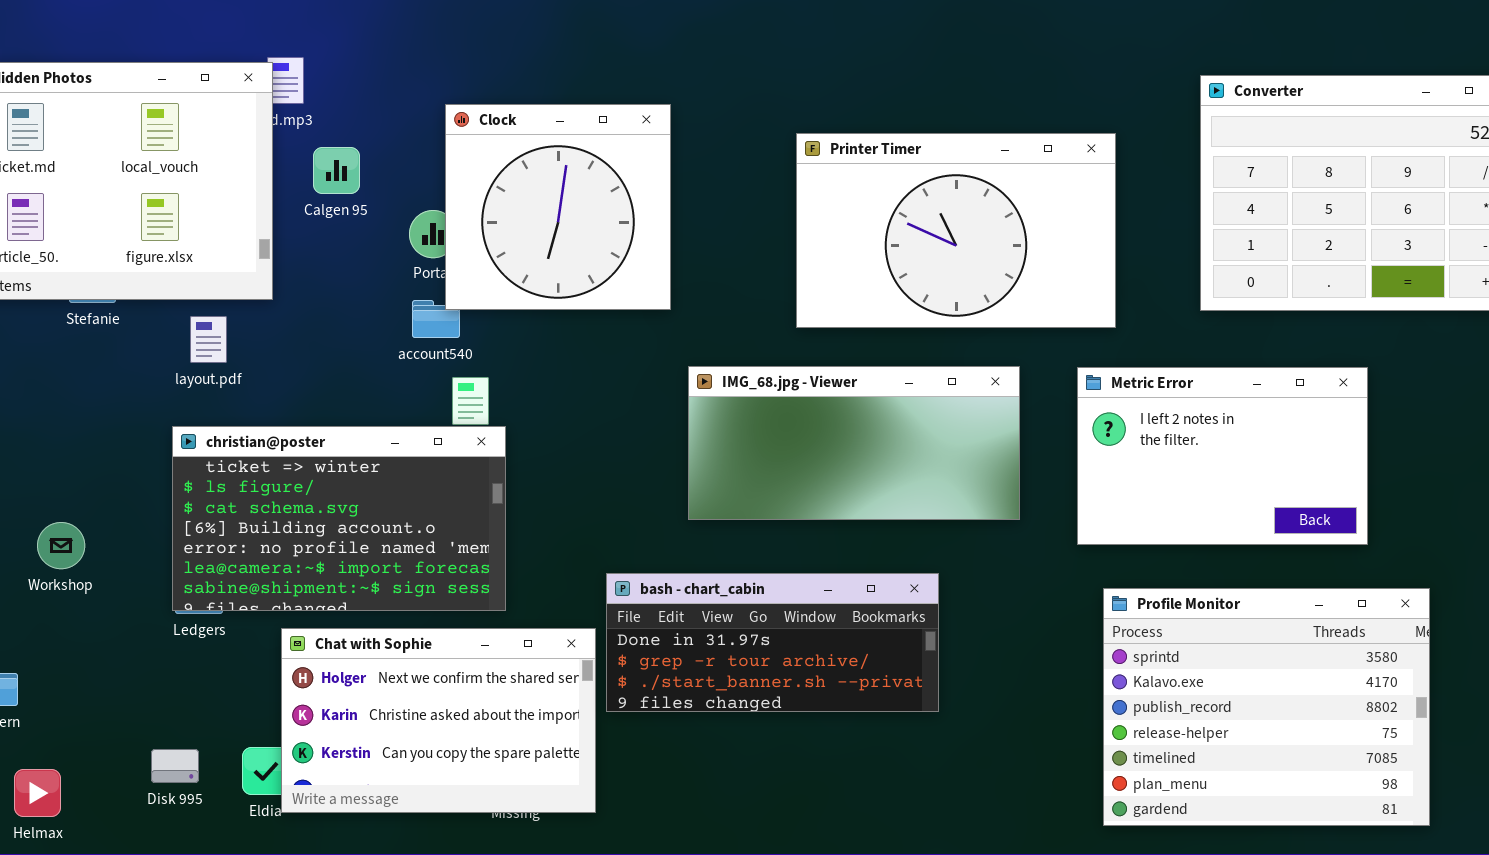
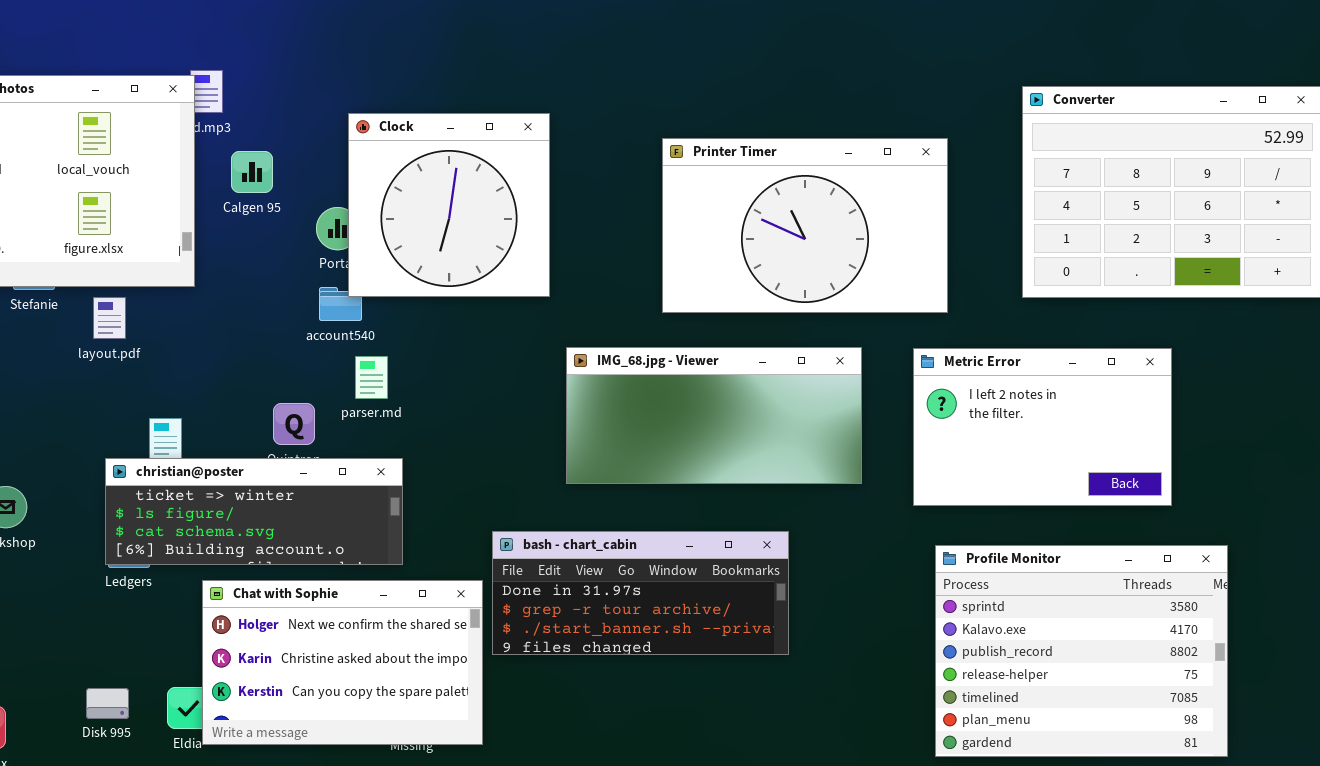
layout.pdf: [190,316,227,363] -> [93,297,126,339], moved
christian@poster: [172,426,506,611] -> [105,458,403,565], resized

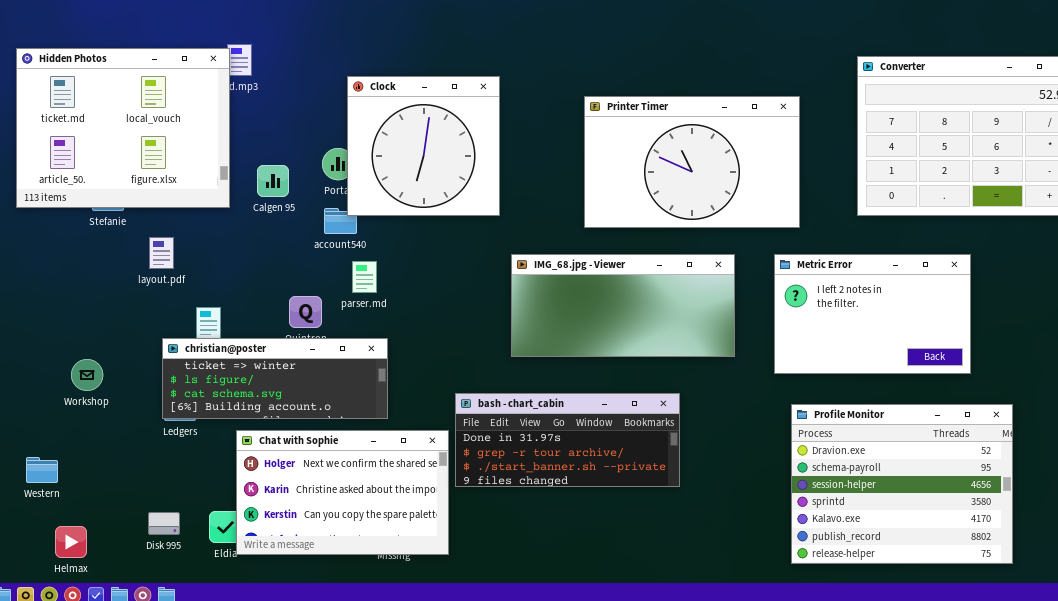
Calgen 95: [231,151,273,193] -> [257,165,289,197], moved
layout.pdf: [93,297,126,339] -> [149,237,174,269], moved
Profile Monitor: [935,545,1228,757] -> [791,404,1013,564], scrolled up 3 rows

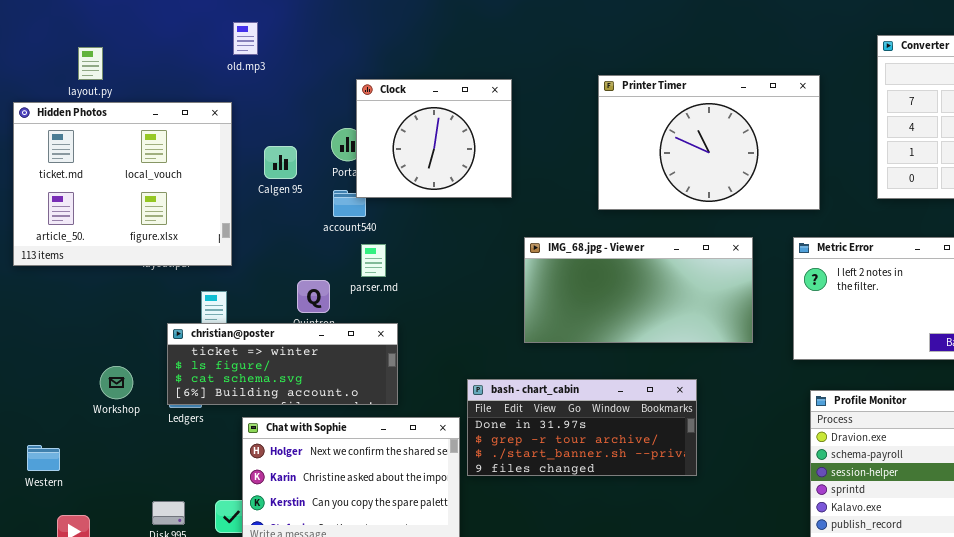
Hidden Photos: [16,48,230,208] -> [13,102,232,266], moved
Clock: [347,76,500,216] -> [356,79,512,198], resized
Workshop: [71,359,103,391] -> [100,366,133,399], moved

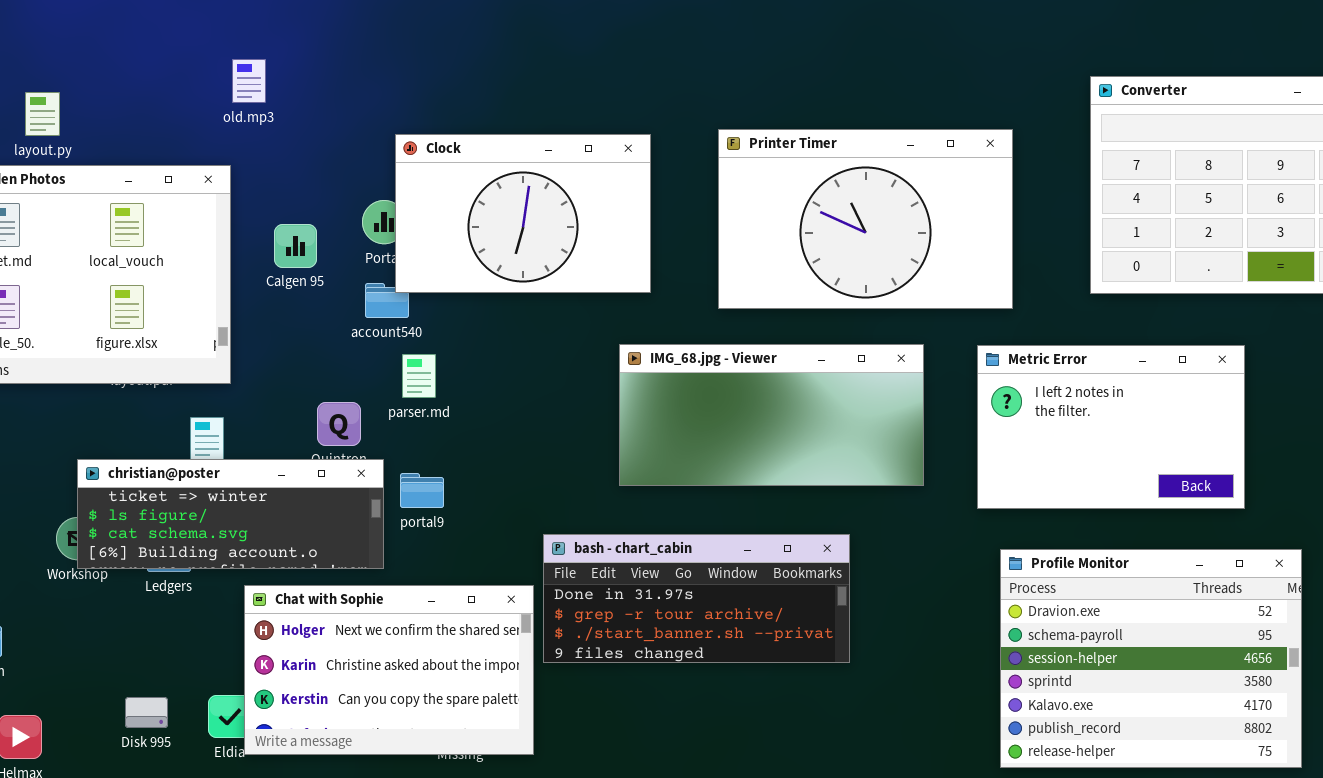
Clock: [356,79,512,198] -> [395,134,651,293], resized
christian@poster: [167,323,398,405] -> [77,459,384,569], moved

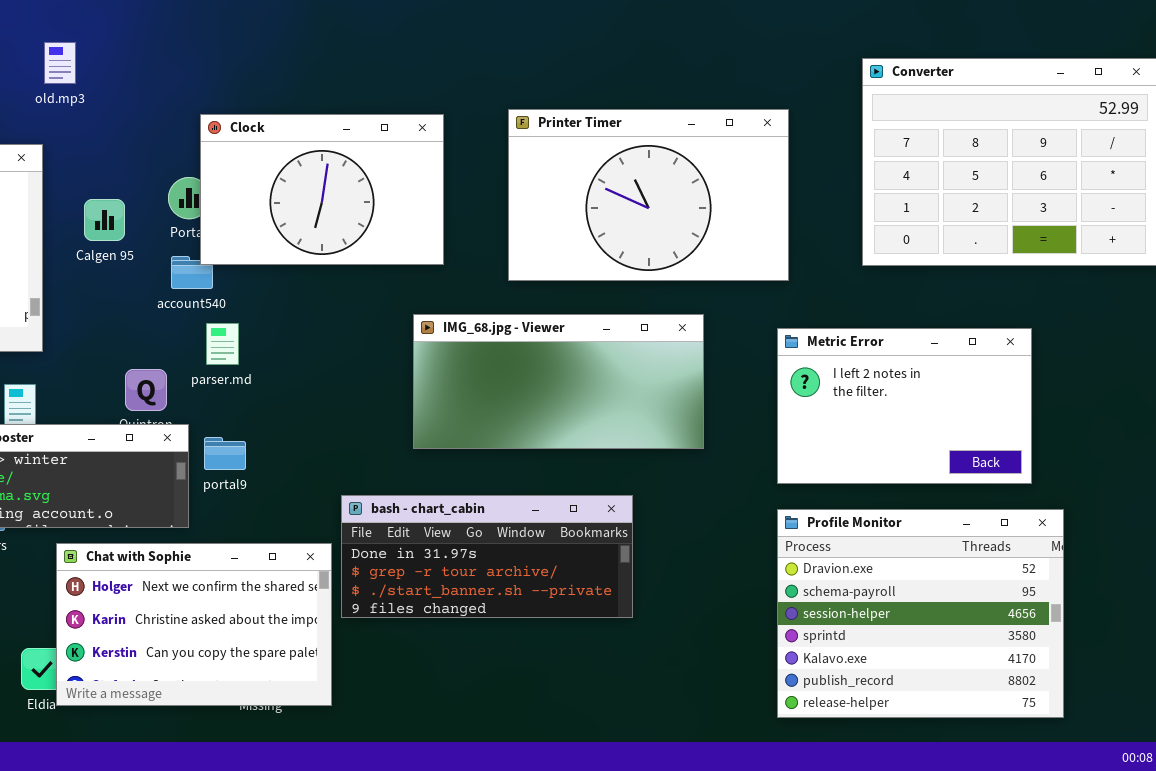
Metric Error: [977,345,1245,509] -> [777,328,1032,484], moved

